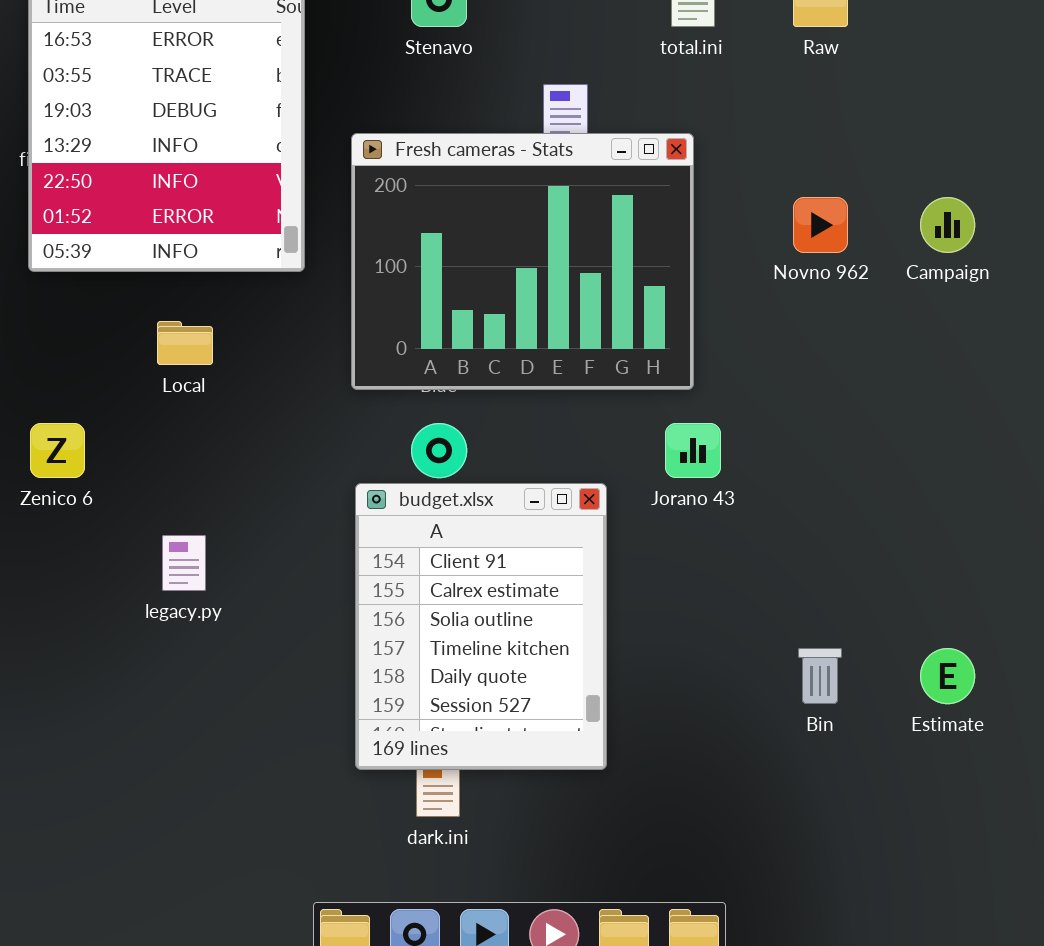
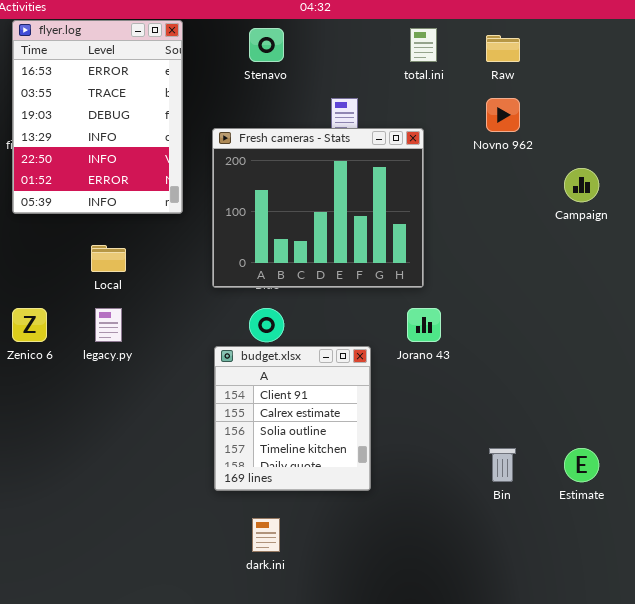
Novno 962: [793,197,848,253] -> [486,98,520,132], moved
budget.xlsx: [355,483,607,770] -> [214,346,371,491], resized
legacy.py: [162,535,206,591] -> [95,308,122,342], moved

